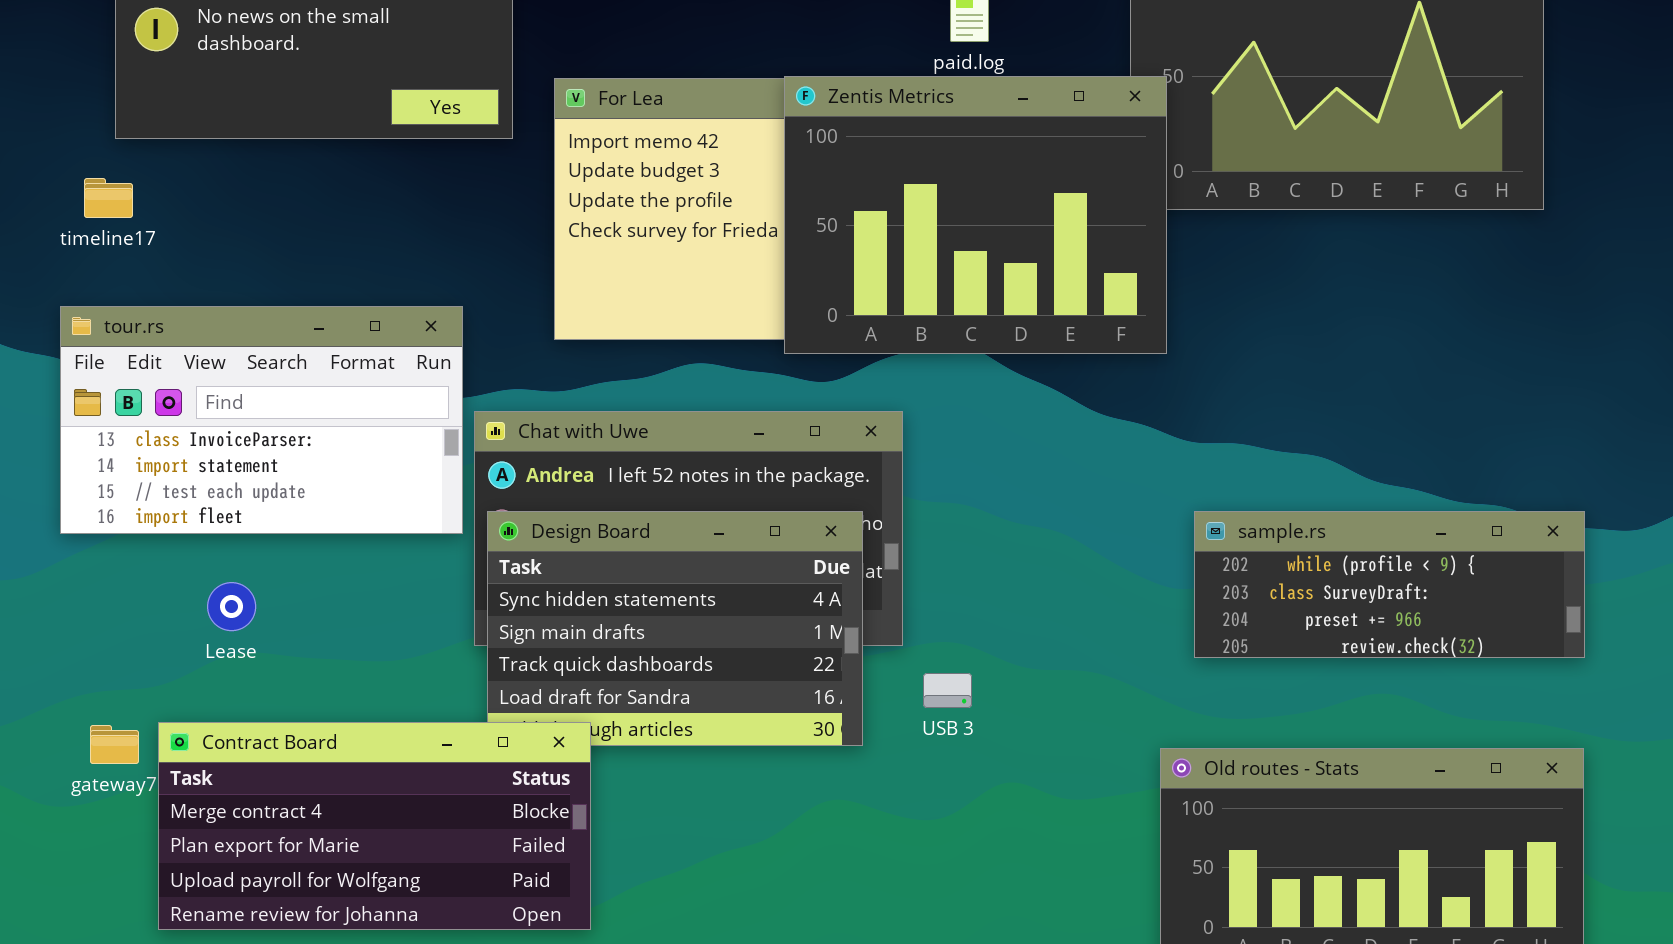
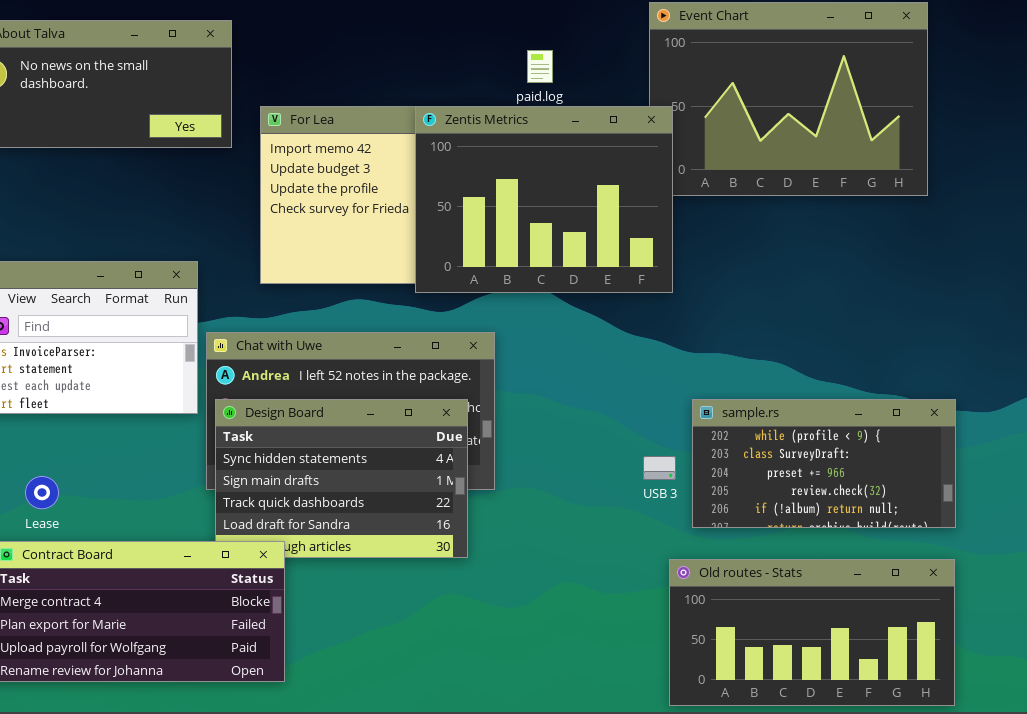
sample.rs: [1194,511,1585,658] -> [692,399,956,528], resized
Lease: [207,582,256,631] -> [25,476,59,509], moved
USB 3: [923,673,972,708] -> [643,456,676,480], moved

